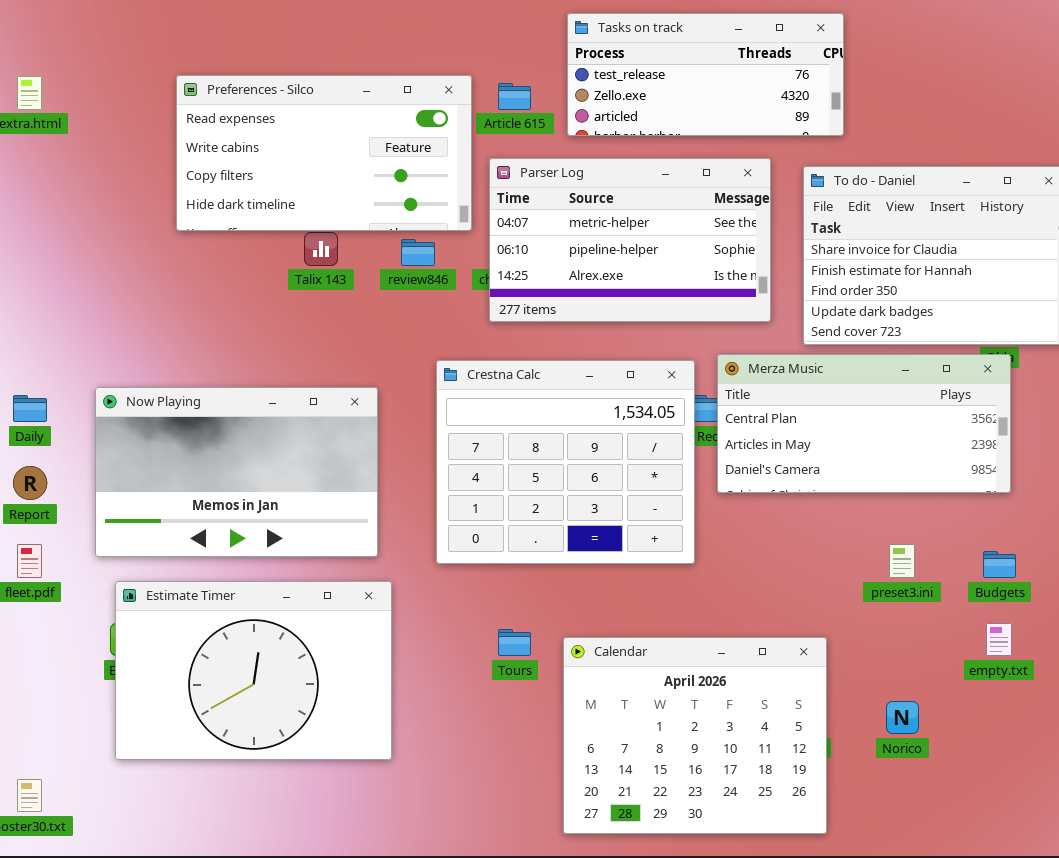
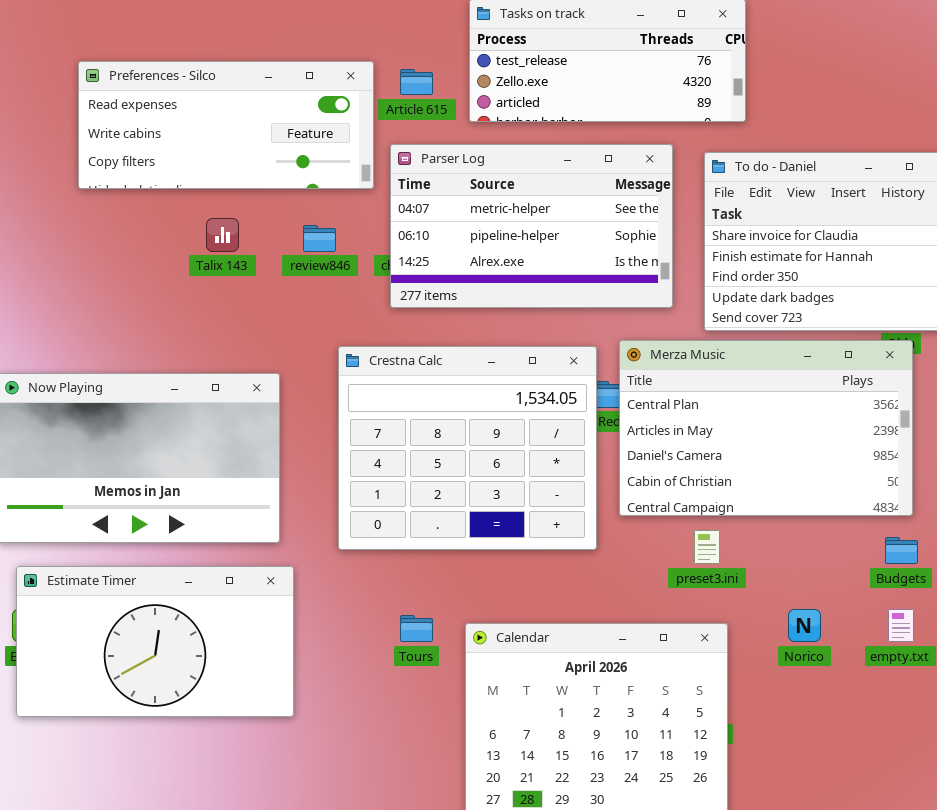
Preferences - Silco: [176,75,472,231] -> [78,61,374,189], resized
Merza Music: [717,354,1011,493] -> [619,340,913,516], resized
preset3.ini: [889,544,915,578] -> [694,530,720,564], moved
Estimate Timer: [115,581,392,760] -> [16,566,294,717], resized
Norico: [886,701,919,734] -> [788,609,821,642], moved

